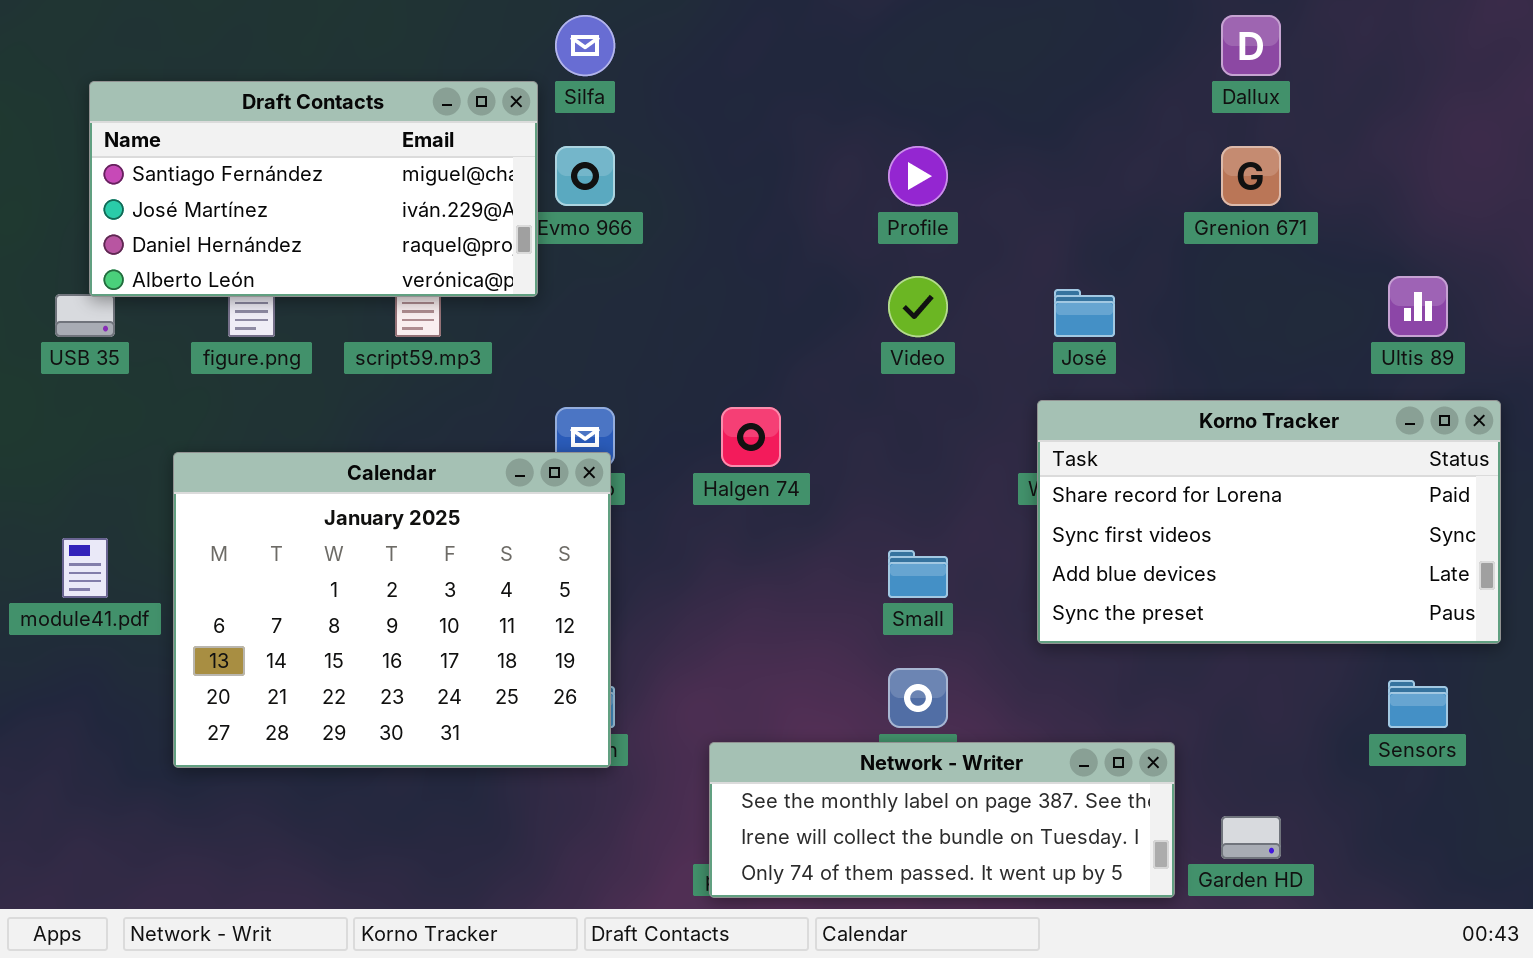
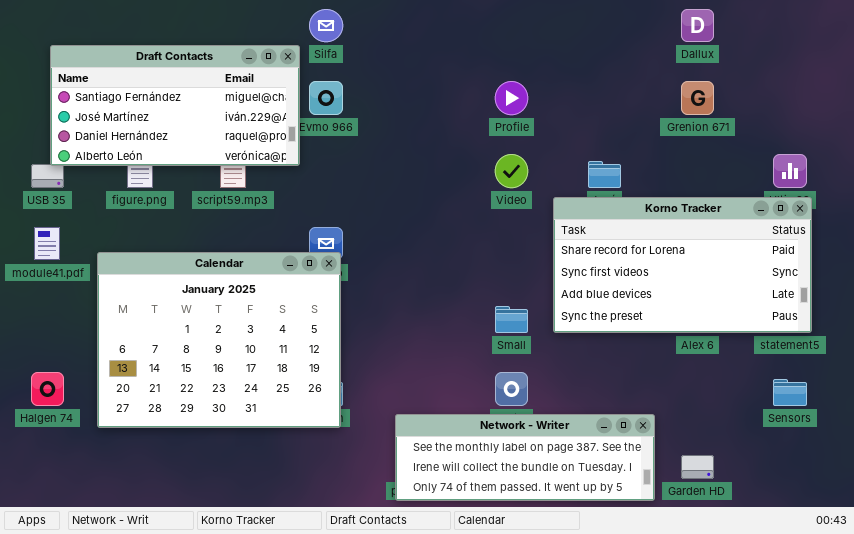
Korno Tracker: [1037,400,1501,644] -> [553,197,812,333], moved
Halgen 74: [721,407,781,467] -> [31,372,64,406], moved
module41.pdf: [62,538,108,598] -> [34,227,60,260], moved

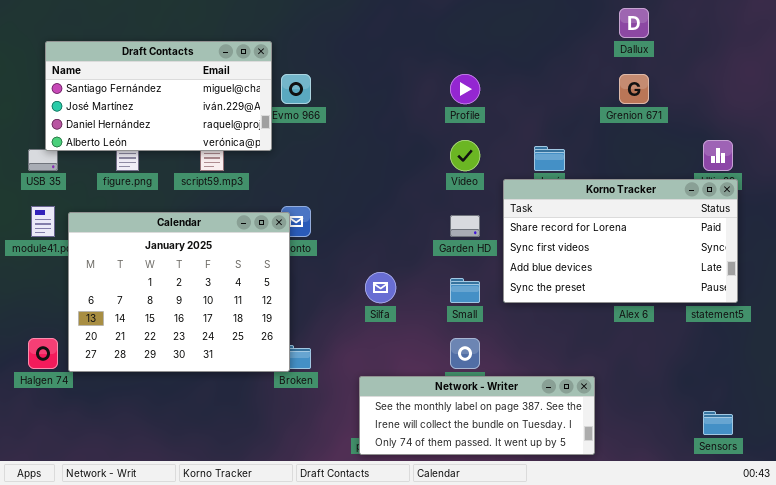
Silfa: [309,9,343,42] -> [365,272,396,303], moved
Calendar: [97,252,341,428] -> [68,212,290,372], moved
Sensors: [773,379,807,406] -> [703,411,733,435], moved
Garden HD: [681,455,714,479] -> [450,215,480,237], moved

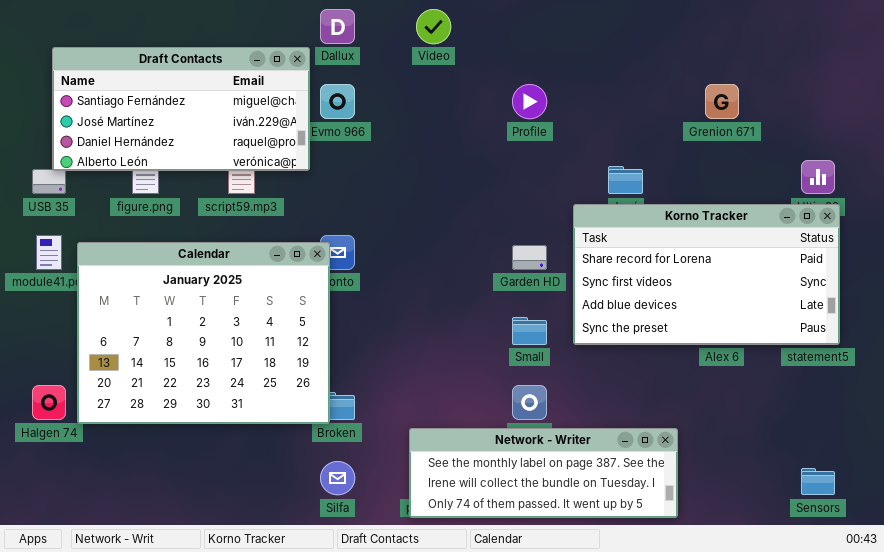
Dallux: [619,8,649,38] -> [320,9,355,44], moved
Video: [450,140,480,171] -> [416,9,451,44], moved
Silfa: [365,272,396,303] -> [320,461,355,495], moved

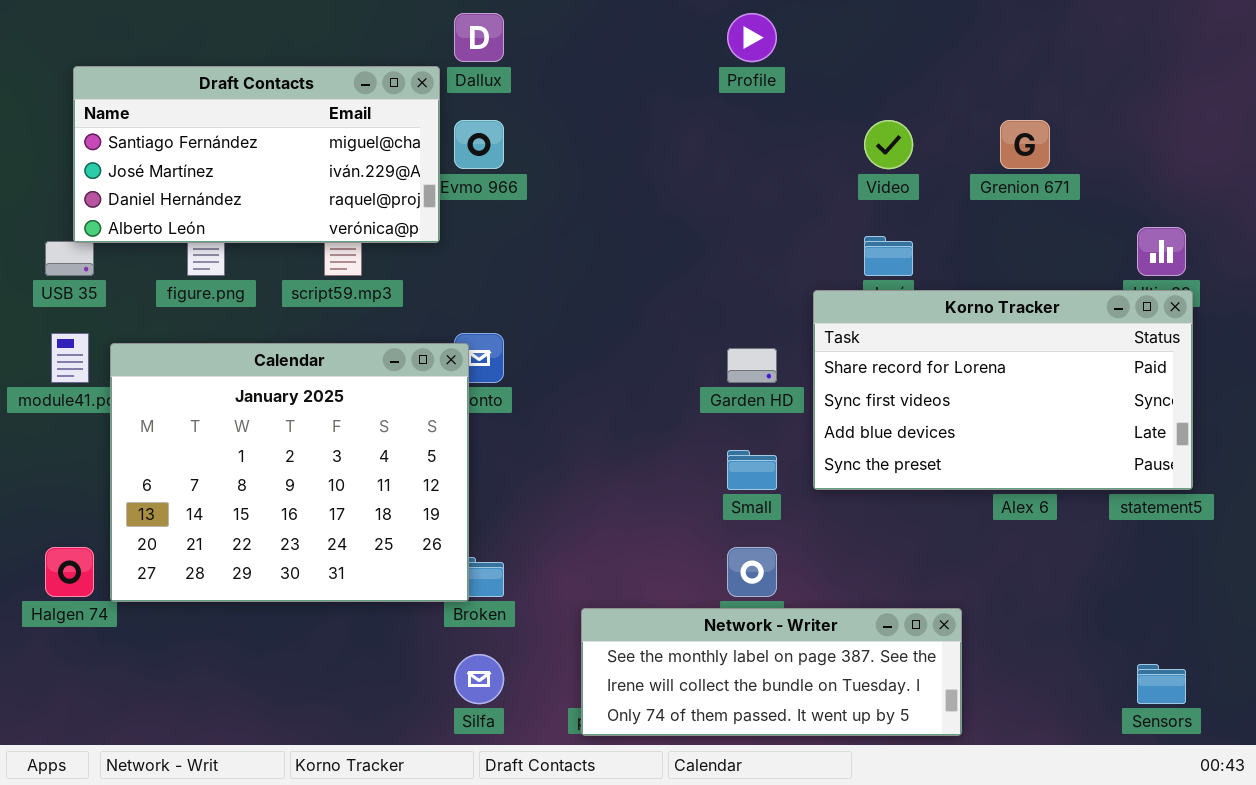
Video: [416,9,451,44] -> [864,120,913,169], moved
Profile: [512,84,547,119] -> [727,13,777,62], moved

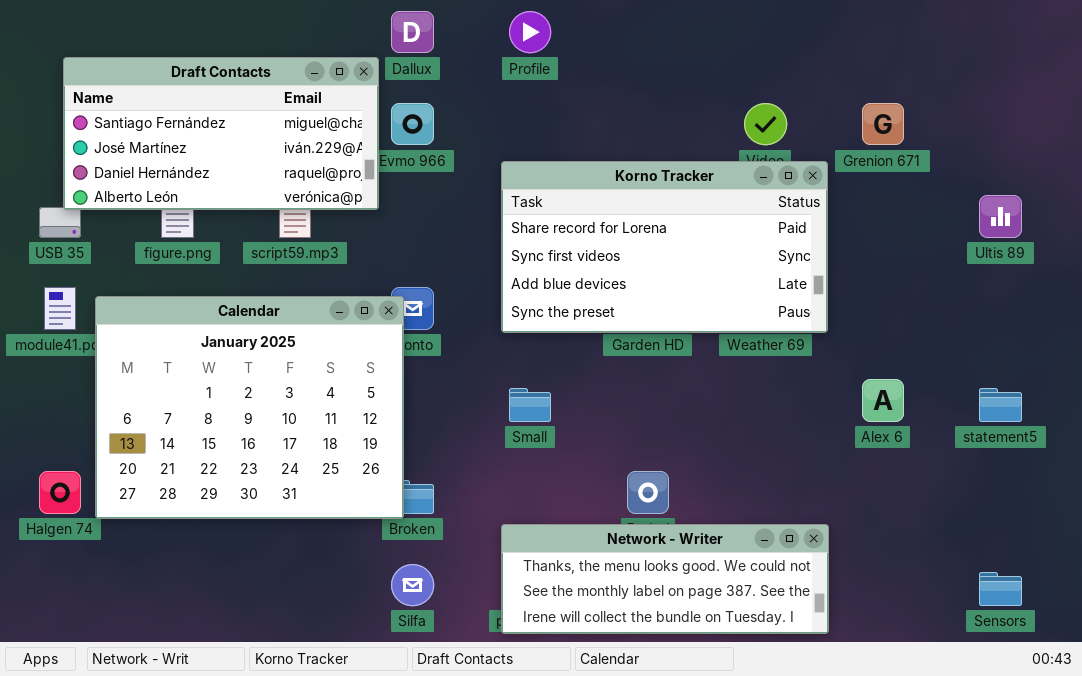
Profile: [727,13,777,62] -> [509,11,551,53], moved
Korno Tracker: [813,290,1193,490] -> [501,161,828,333], moved
Small: [727,450,777,490] -> [509,388,551,422], moved
Network - Writer: [581,608,962,736] -> [501,524,829,634], scrolled up 1 row

